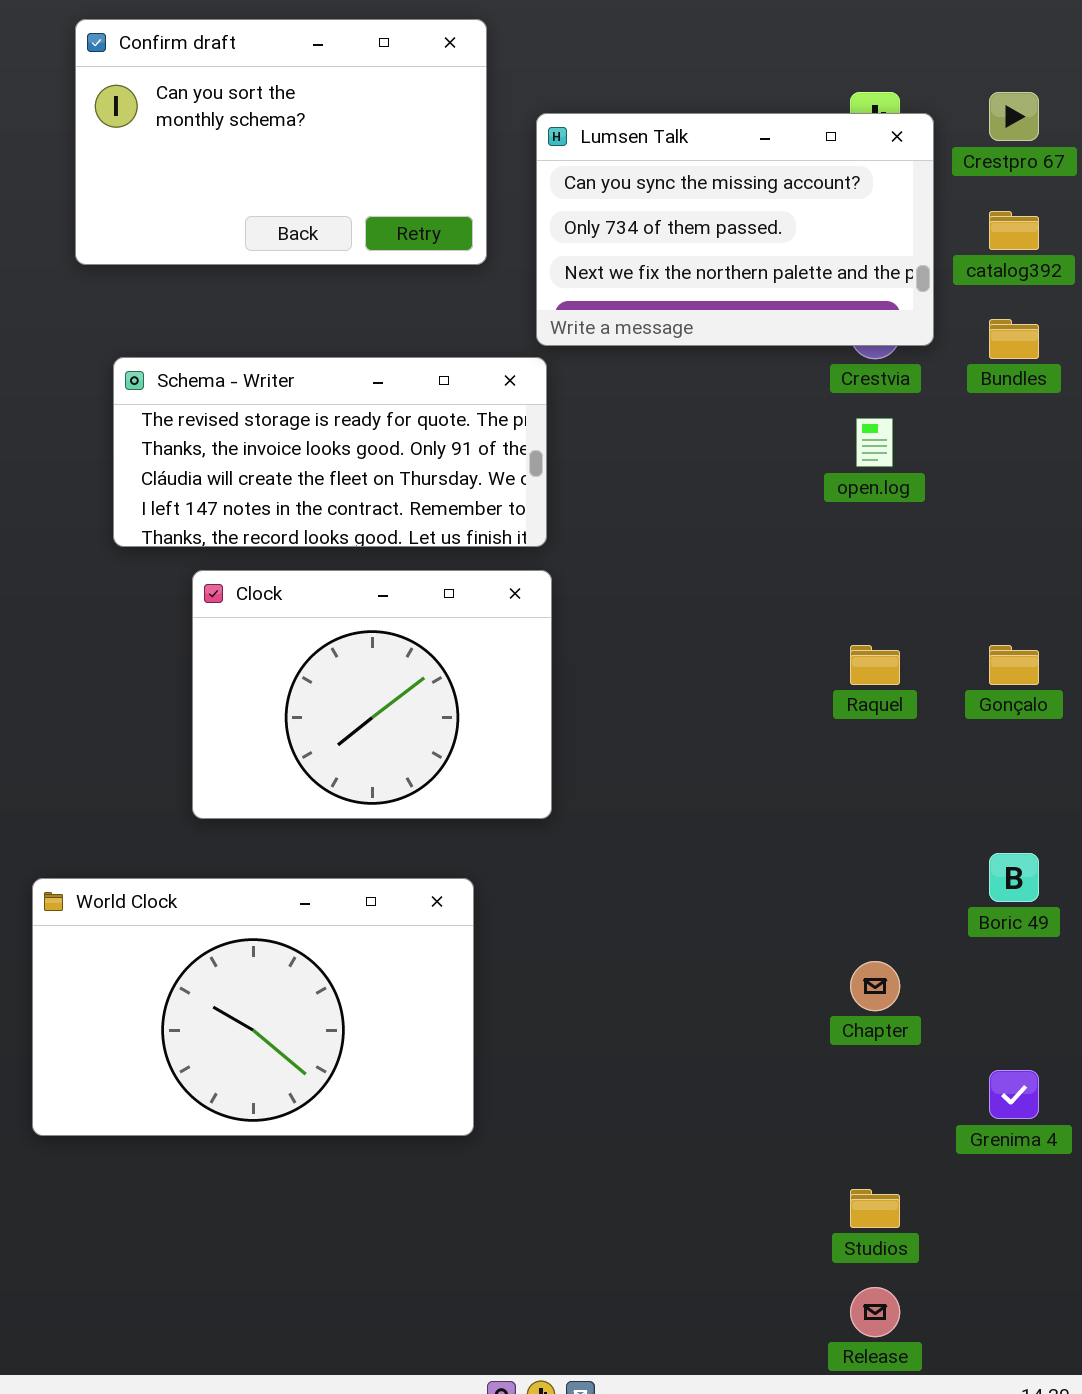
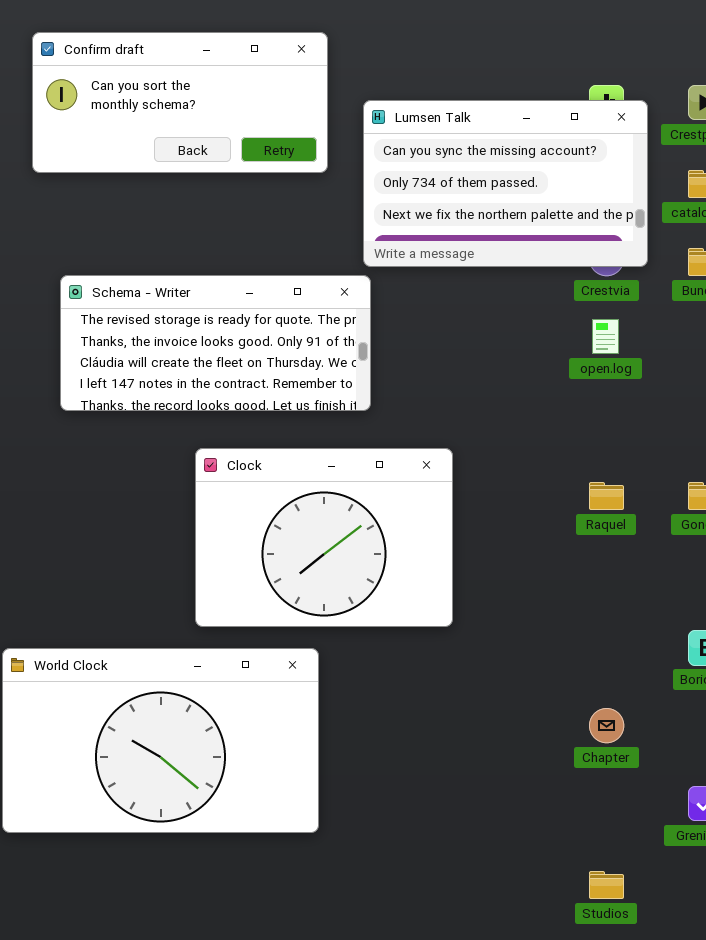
Confirm draft: [75,19,487,265] -> [32,32,328,173], resized
Clock: [192,570,552,819] -> [195,448,453,627], moved

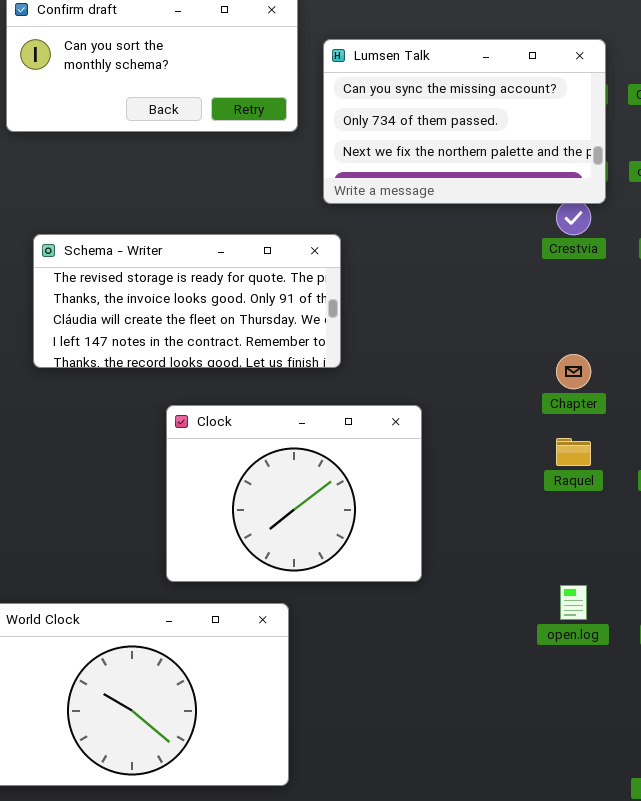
Lumsen Talk: [363,100,648,267] -> [323,39,606,204], moved
open.log: [592,319,619,354] -> [560,585,587,620], moved
Chapter: [589,708,624,743] -> [556,354,591,389], moved

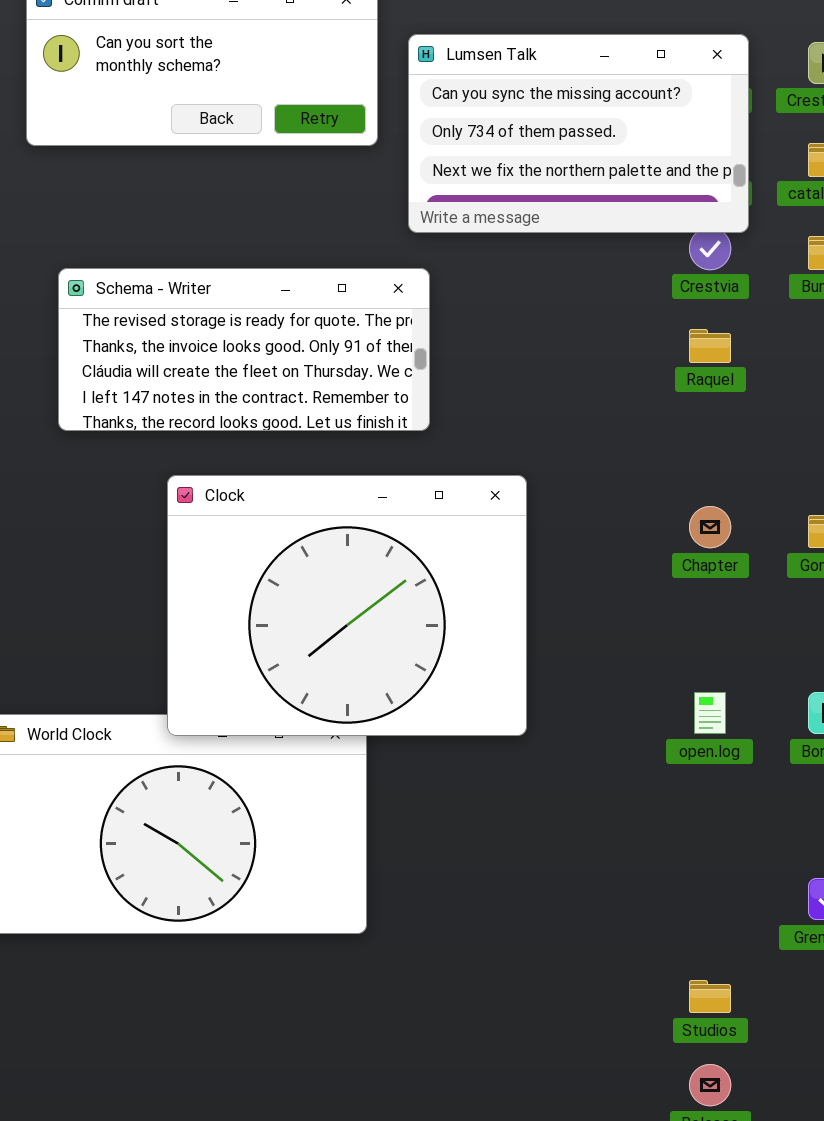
Chapter: [556,354,591,389] -> [689,506,731,548], moved
Clock: [166,405,422,582] -> [167,475,527,736], resized
Raquel: [556,438,591,466] -> [689,329,731,363], moved

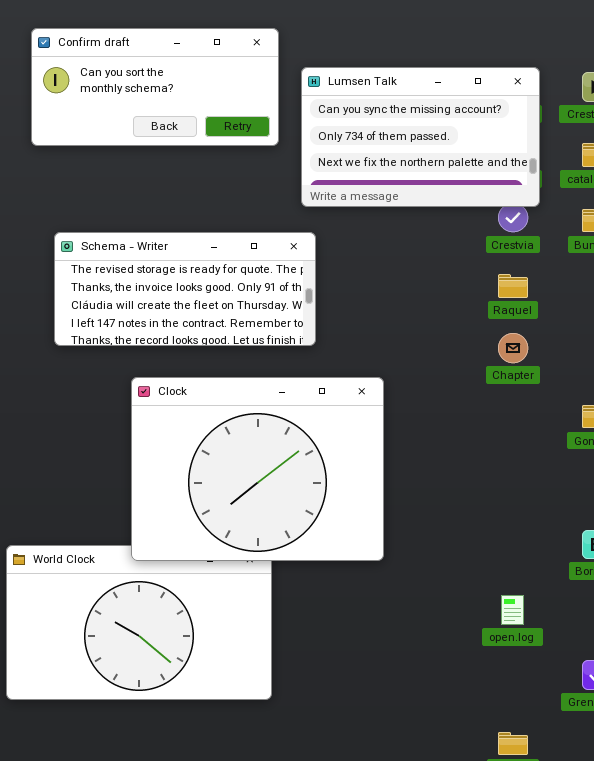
Chapter: [689,506,731,548] -> [498,333,528,363], moved
open.log: [694,692,726,734] -> [501,595,524,625], moved

